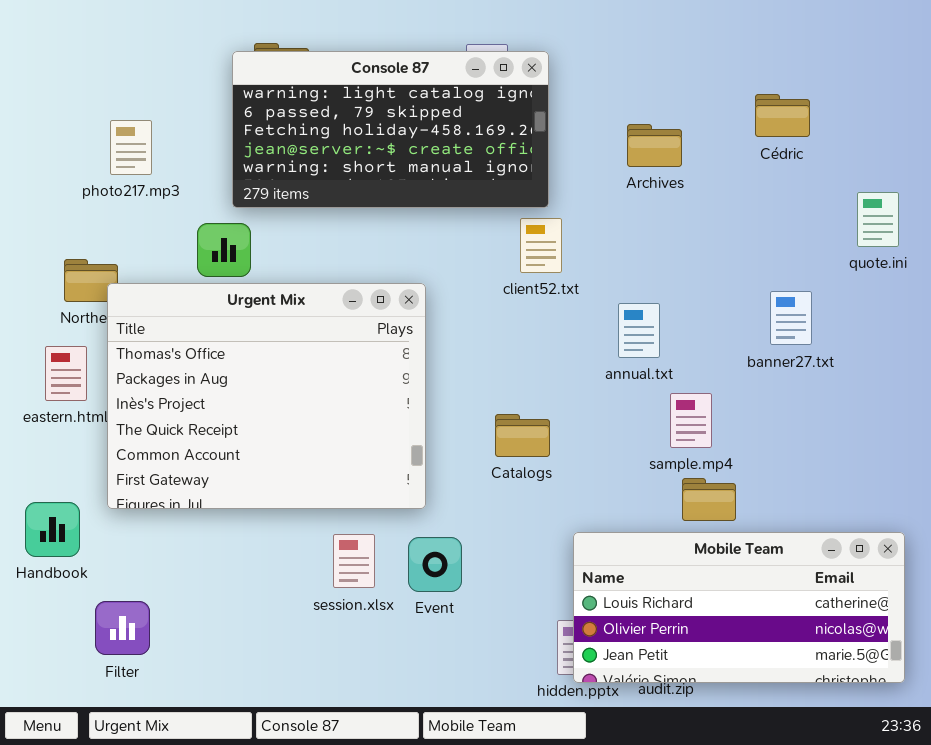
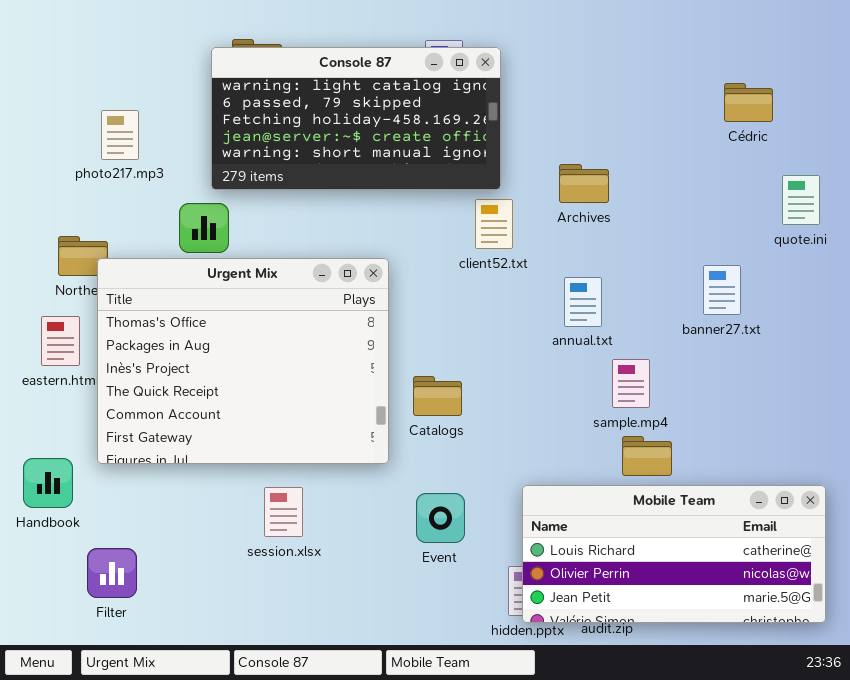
Cédric: [755,94,810,137] -> [724,83,773,122], moved
Archives: [627,124,682,167] -> [559,164,609,203], moved
Catalogs: [495,414,550,457] -> [413,376,462,416], moved
session.xlsx: [333,534,375,588] -> [264,487,303,537], moved
Event: [408,537,462,592] -> [416,493,465,543], moved

